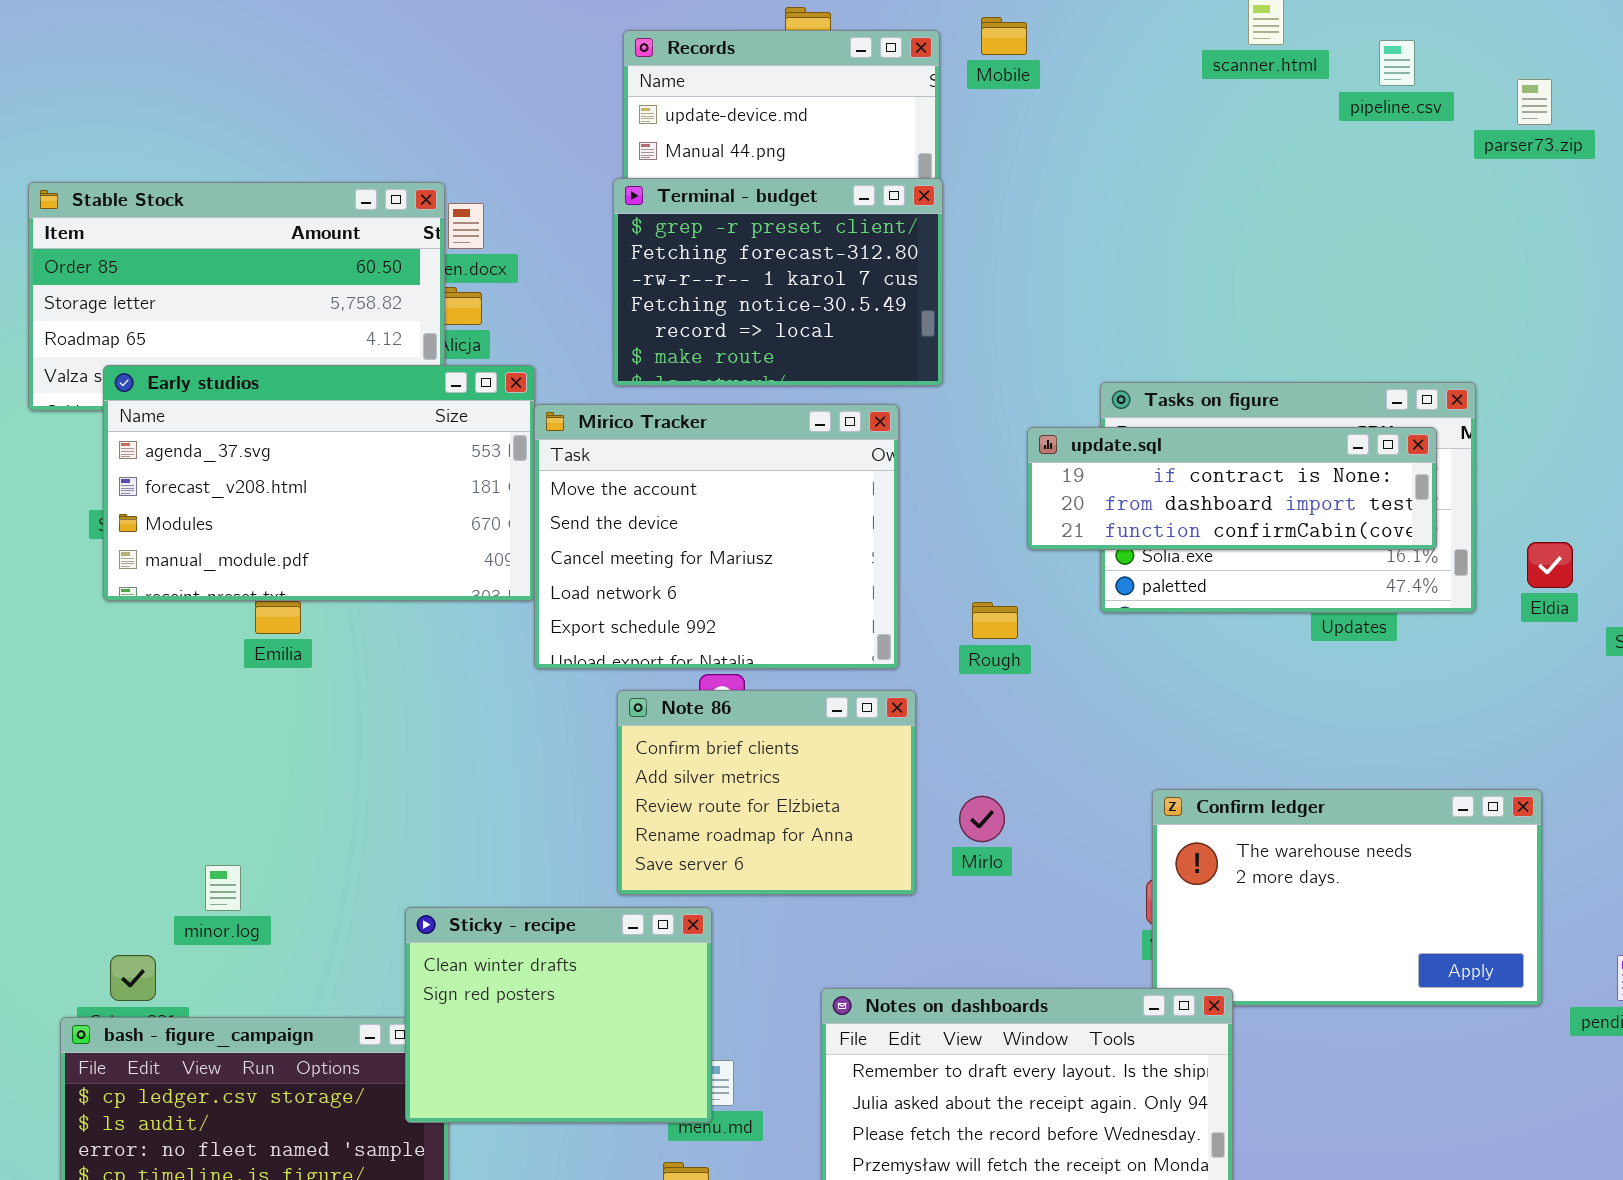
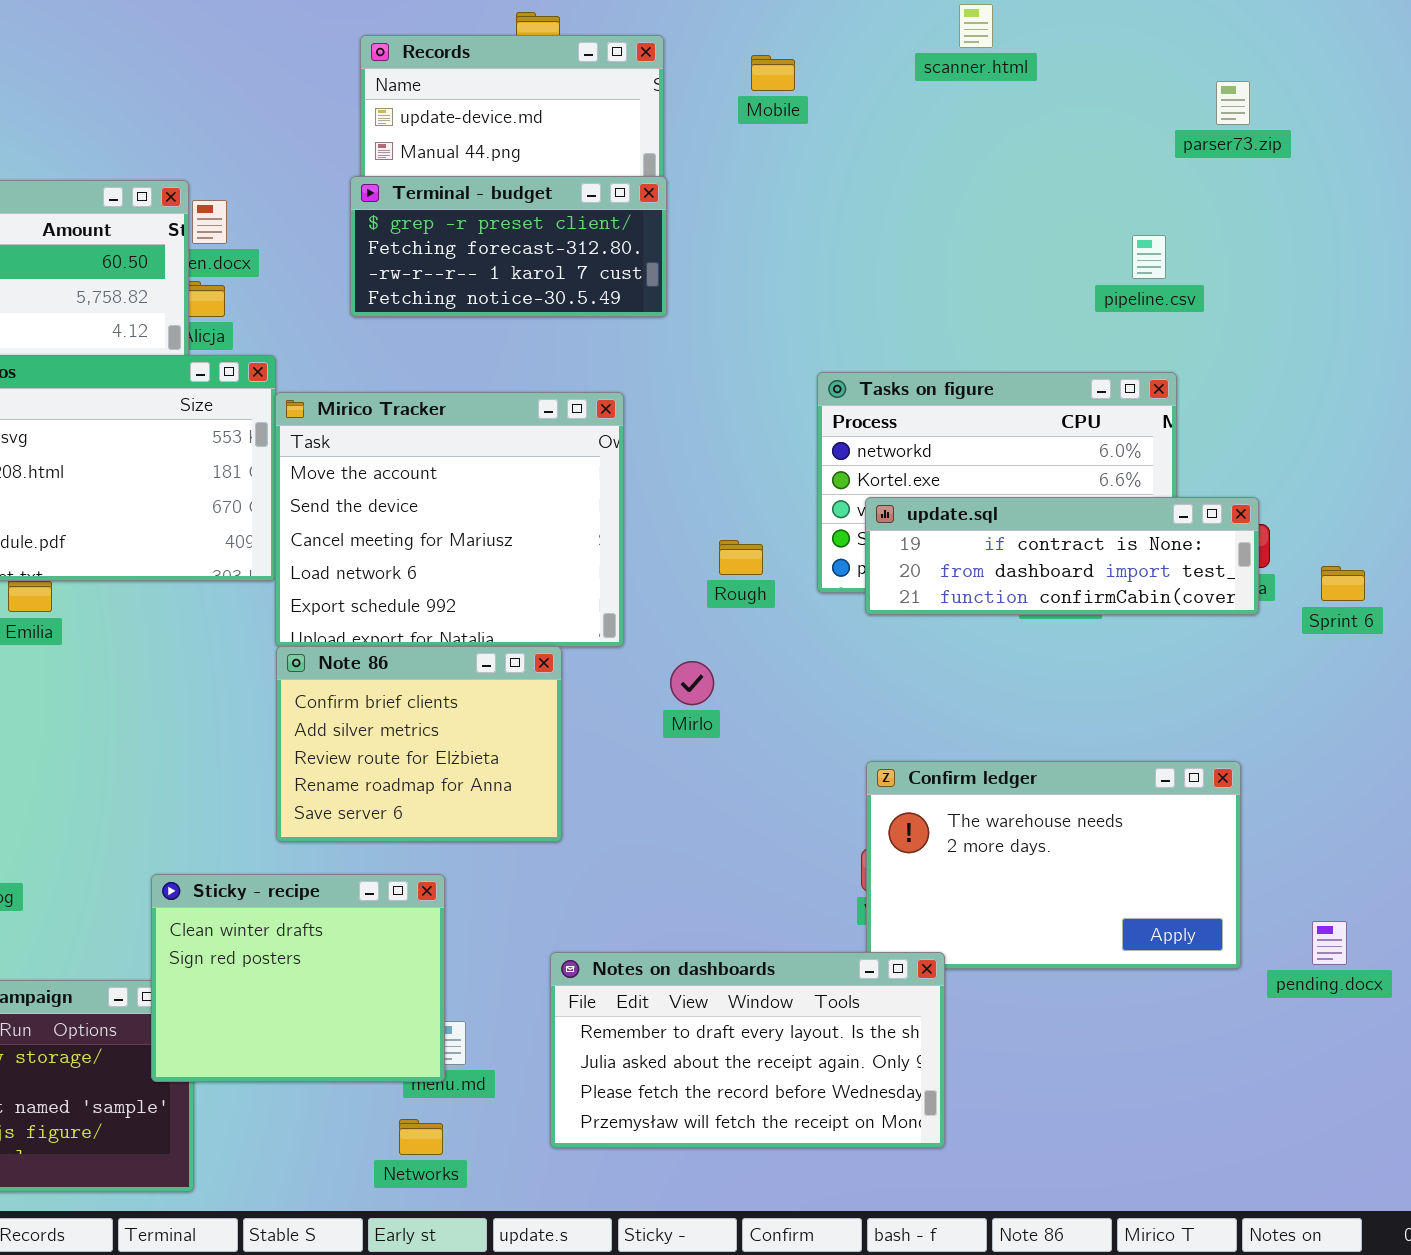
Mobile: [981,17,1027,55] -> [751,55,795,91], moved
pipeline.csv: [1379,40,1415,86] -> [1132,235,1166,279], moved
Terminal - budget: [613,178,943,386] -> [350,176,667,317], resized
update.sql: [1027,427,1437,550] -> [865,497,1259,615], moved
Rough: [972,602,1018,639] -> [719,540,763,575], moved
Note 86: [617,690,916,895] -> [276,646,562,842], moved
Mirlo: [959,796,1005,842] -> [670,661,714,705], moved

